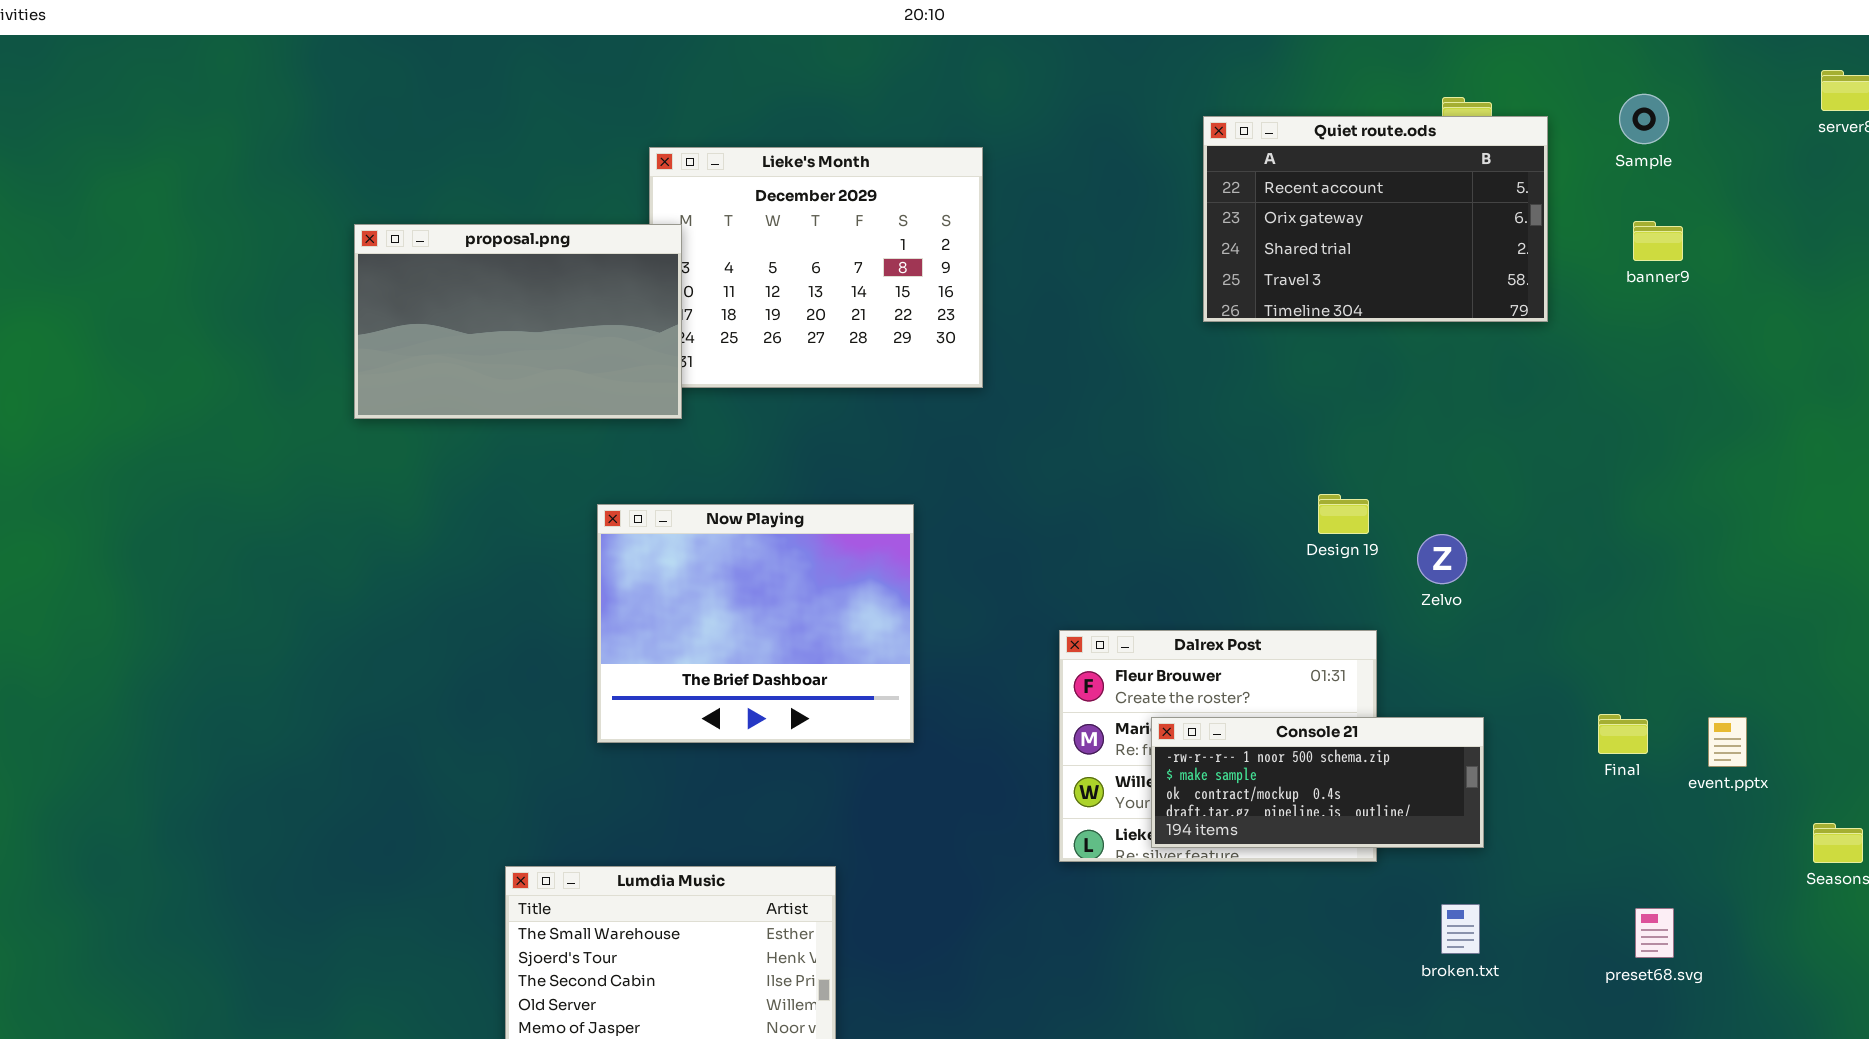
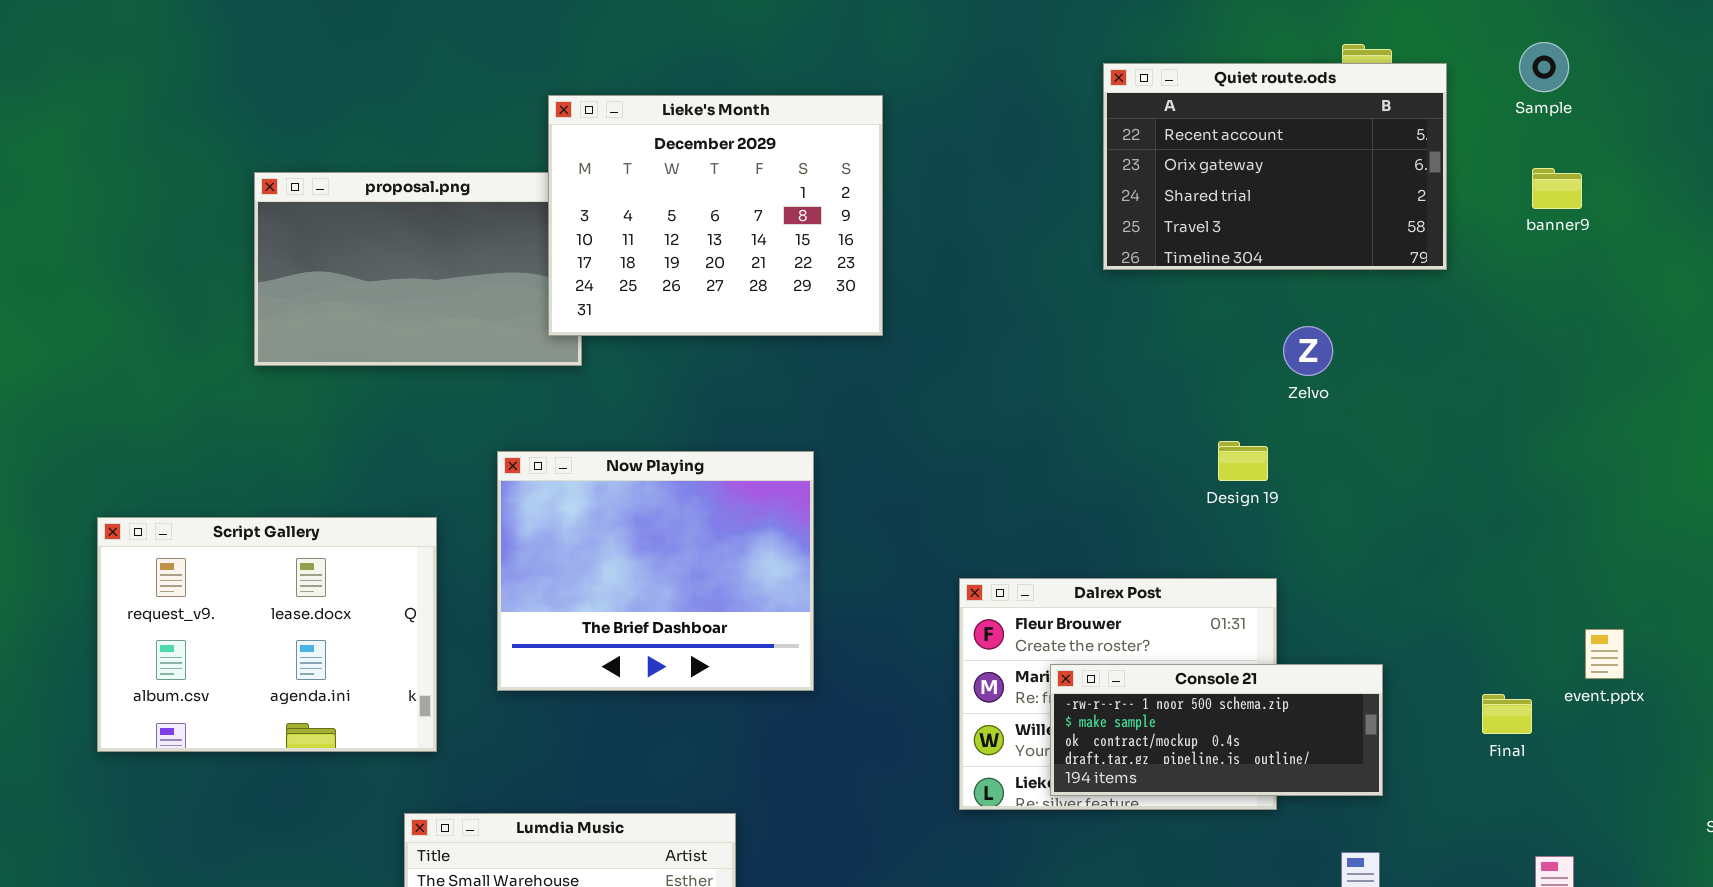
Lieke's Month: [649,147,983,388] -> [548,95,883,336], raised
Zelvo: [1417,534,1467,584] -> [1283,326,1333,376], moved
Script Gallery: none -> [97,517,437,752], opened
Final: [1598,714,1648,754] -> [1482,694,1532,734], moved
event.pptx: [1708,717,1747,767] -> [1585,629,1624,679], moved

